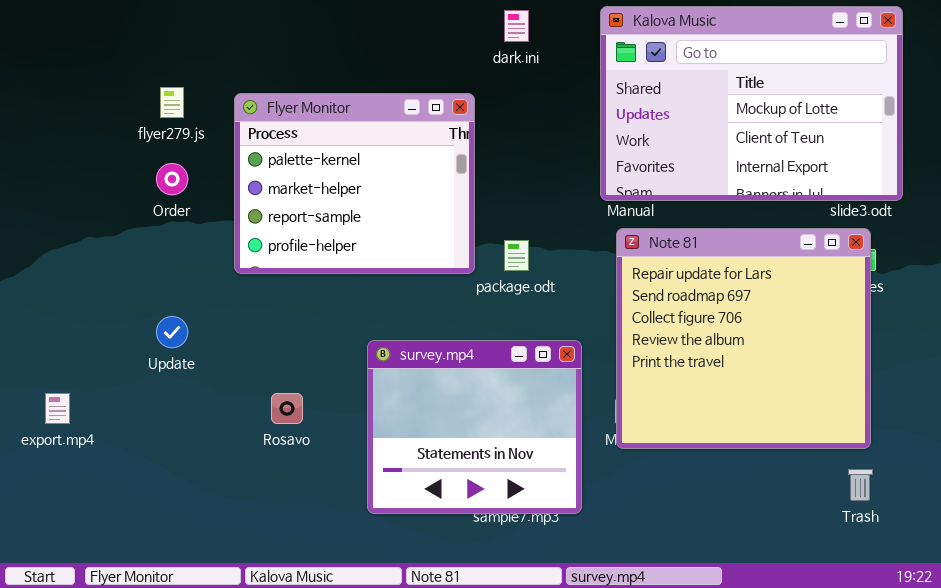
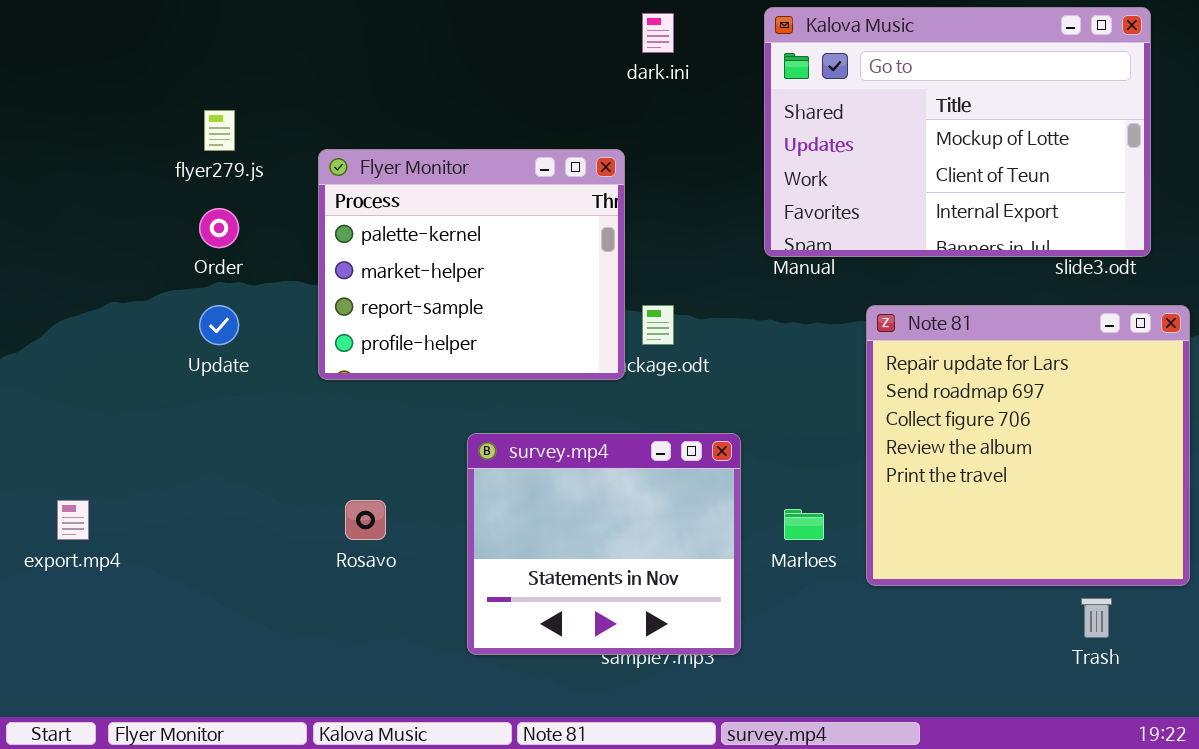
Flyer Monitor: [234,93,475,274] -> [318,149,625,380], moved
Note 81: [616,228,871,449] -> [866,305,1190,586], moved
Update: [156,316,188,348] -> [199,305,239,345], moved

